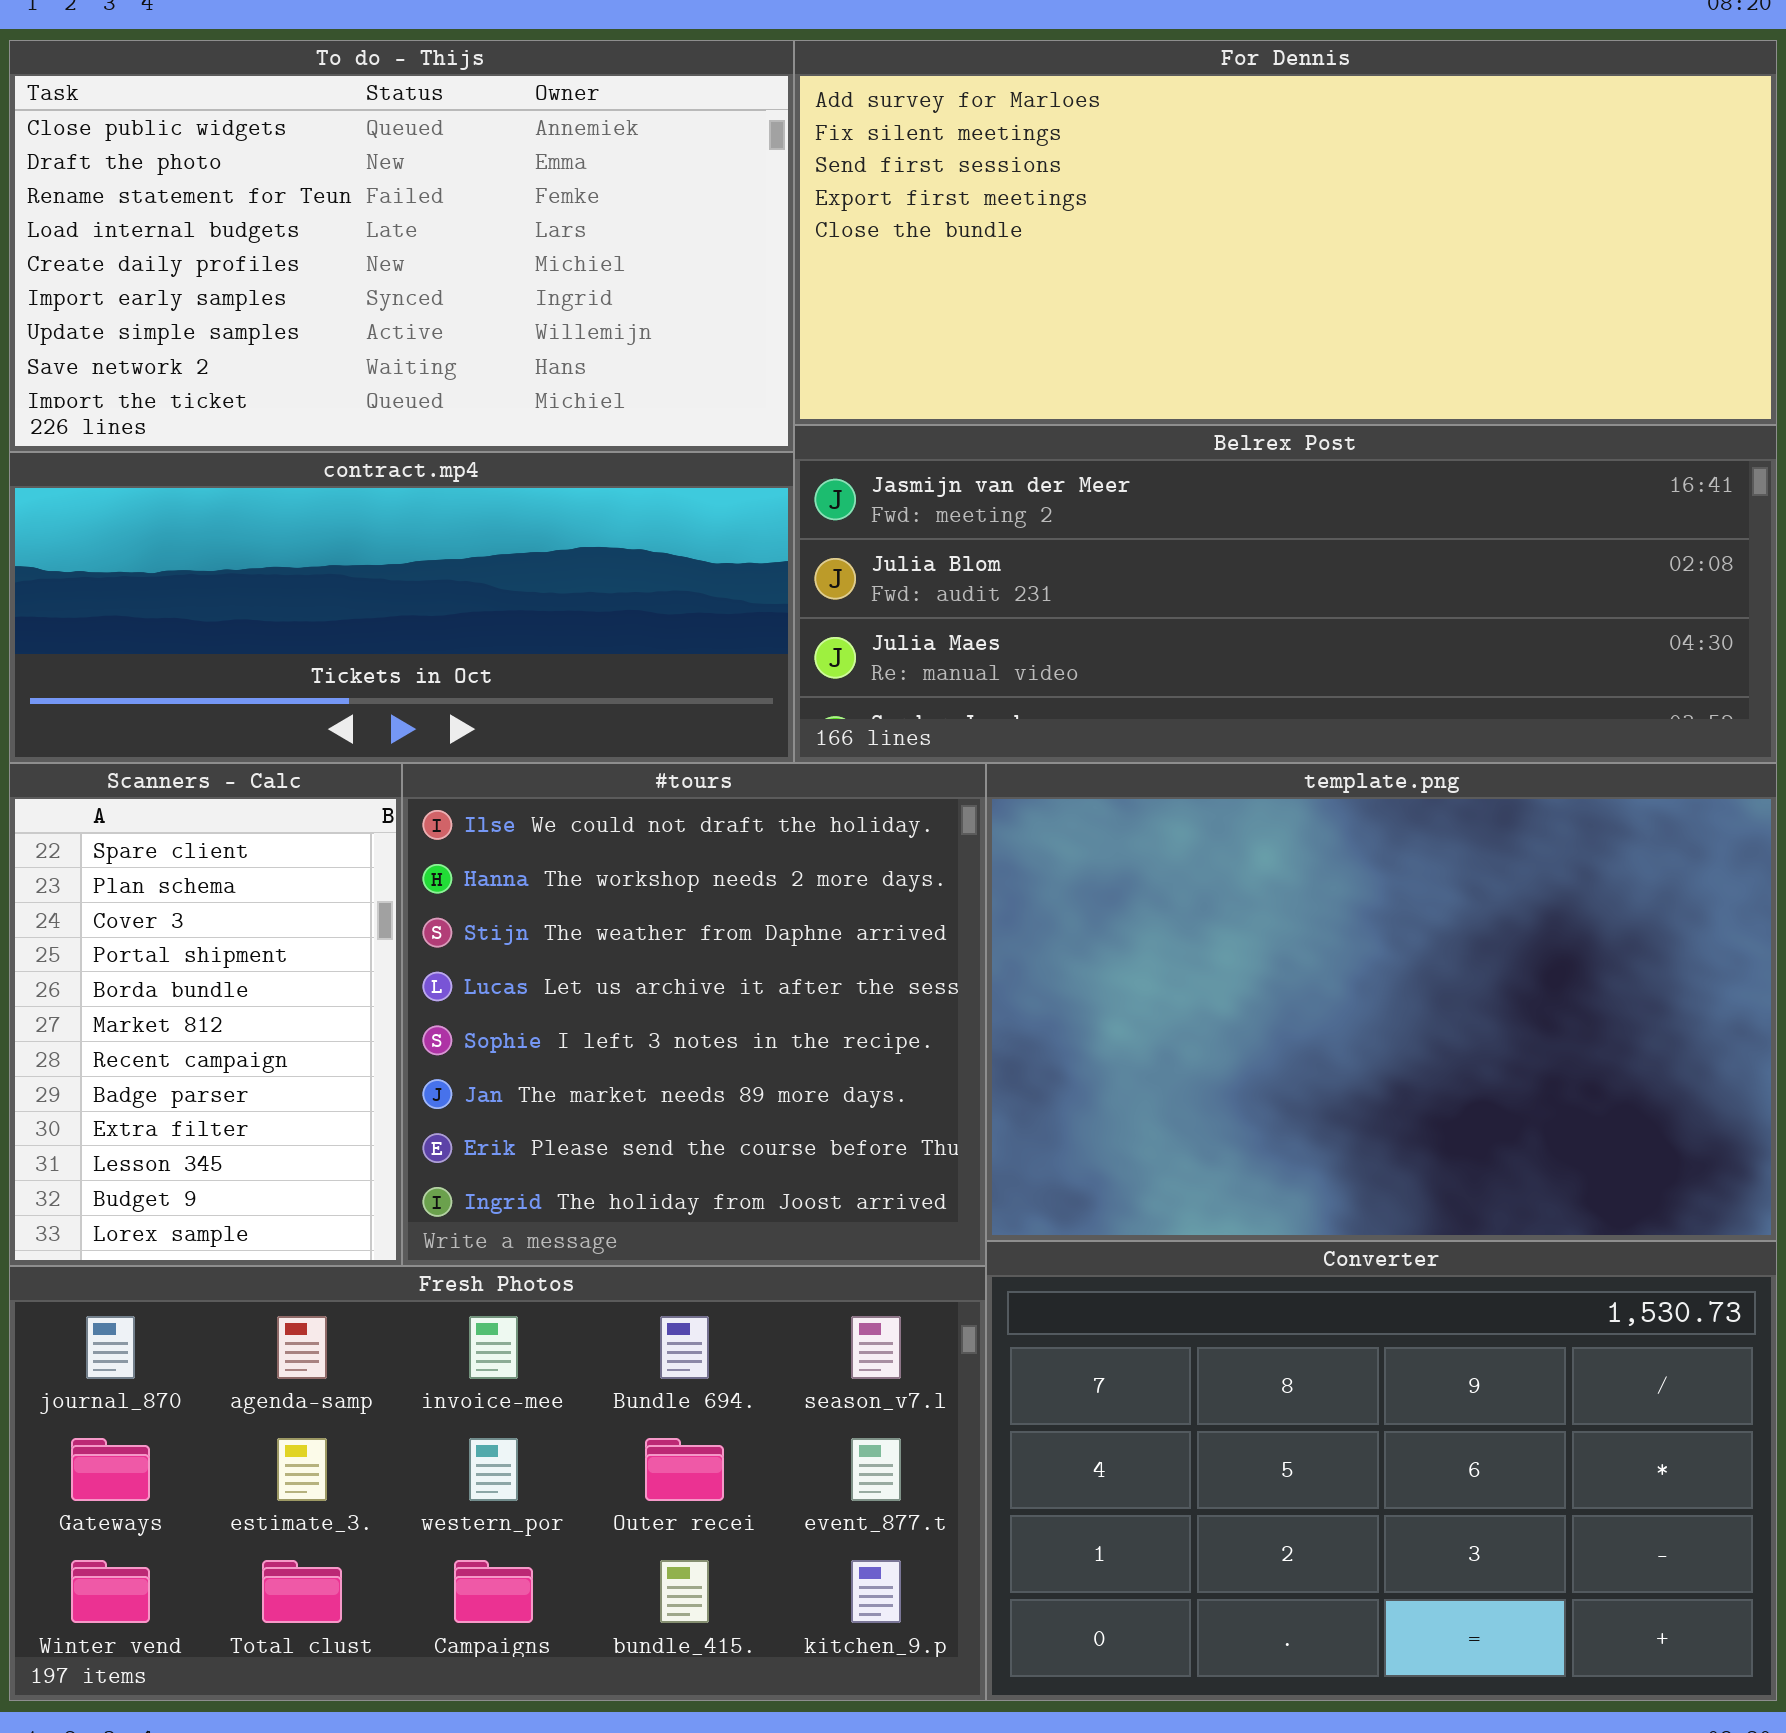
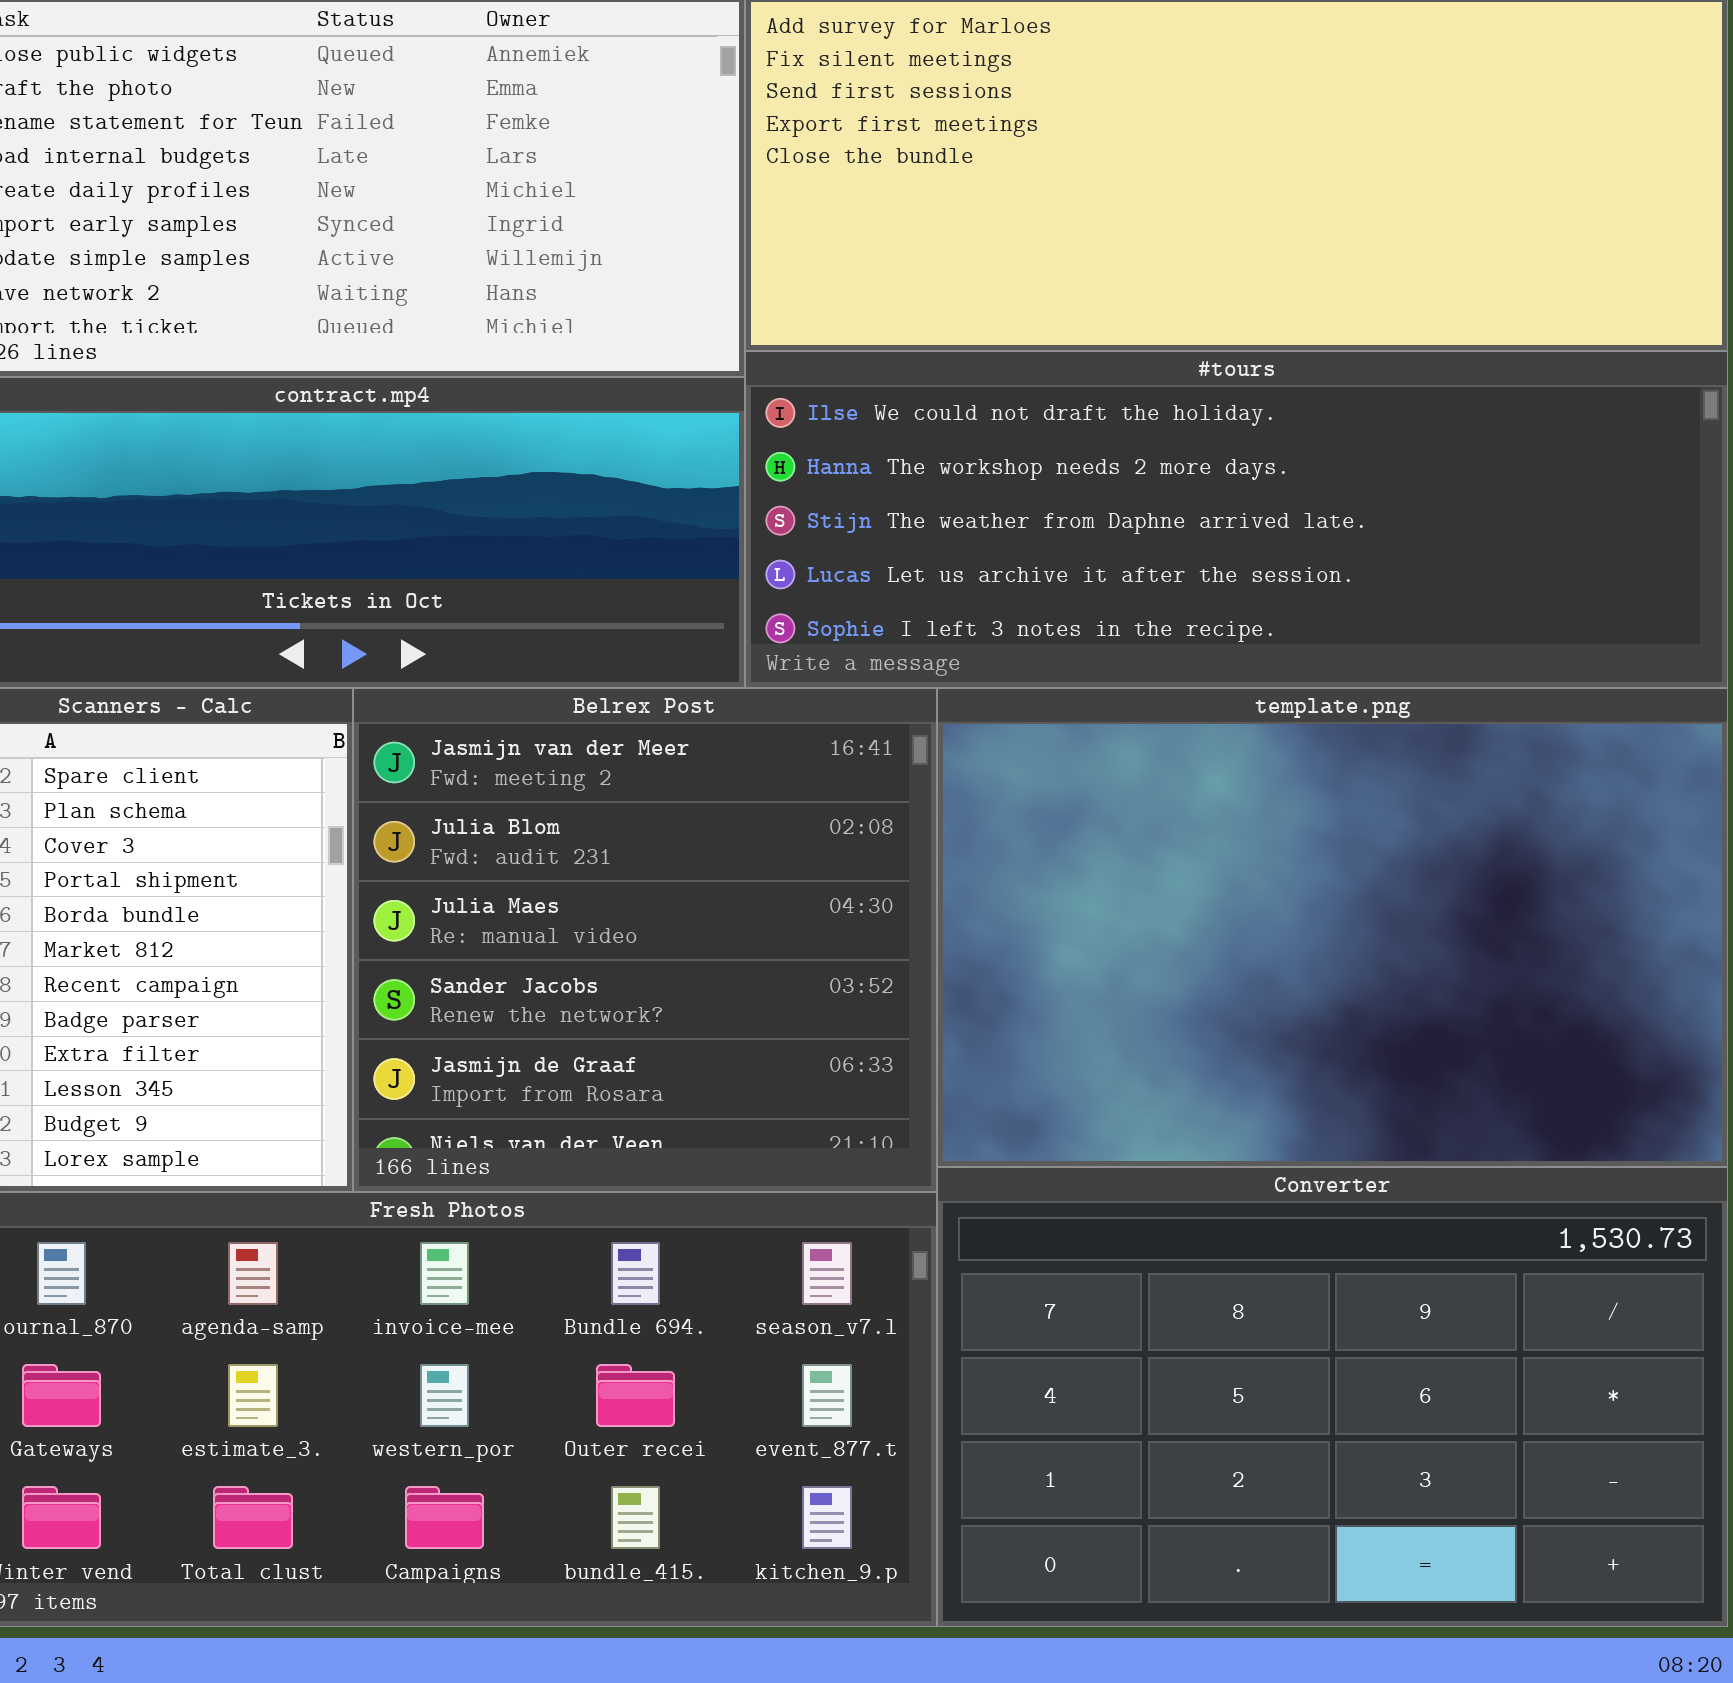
Belrex Post: [794,425,1777,763] -> [353,688,937,1192], moved, resized
#tours: [402,763,986,1266] -> [745,351,1728,688], moved, resized

